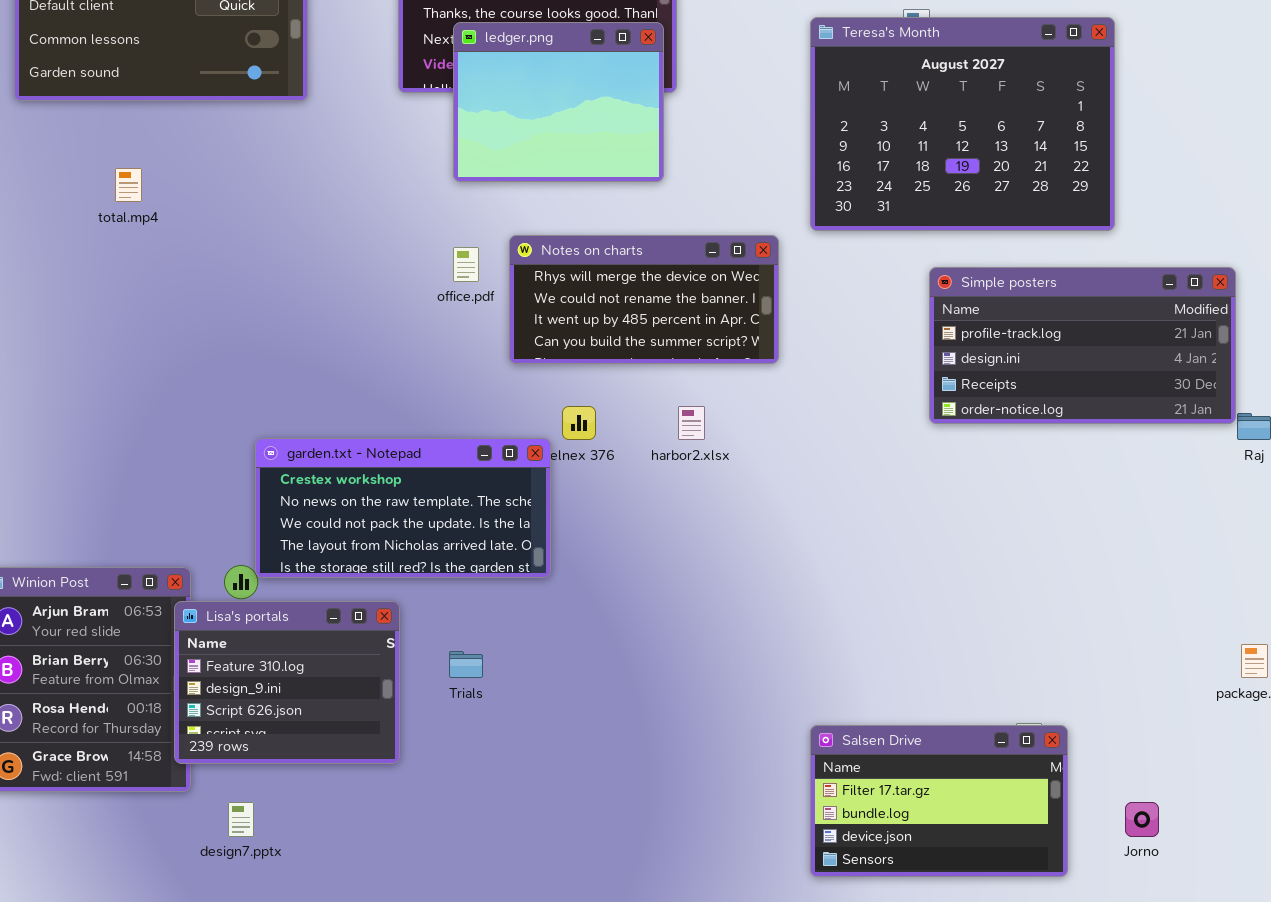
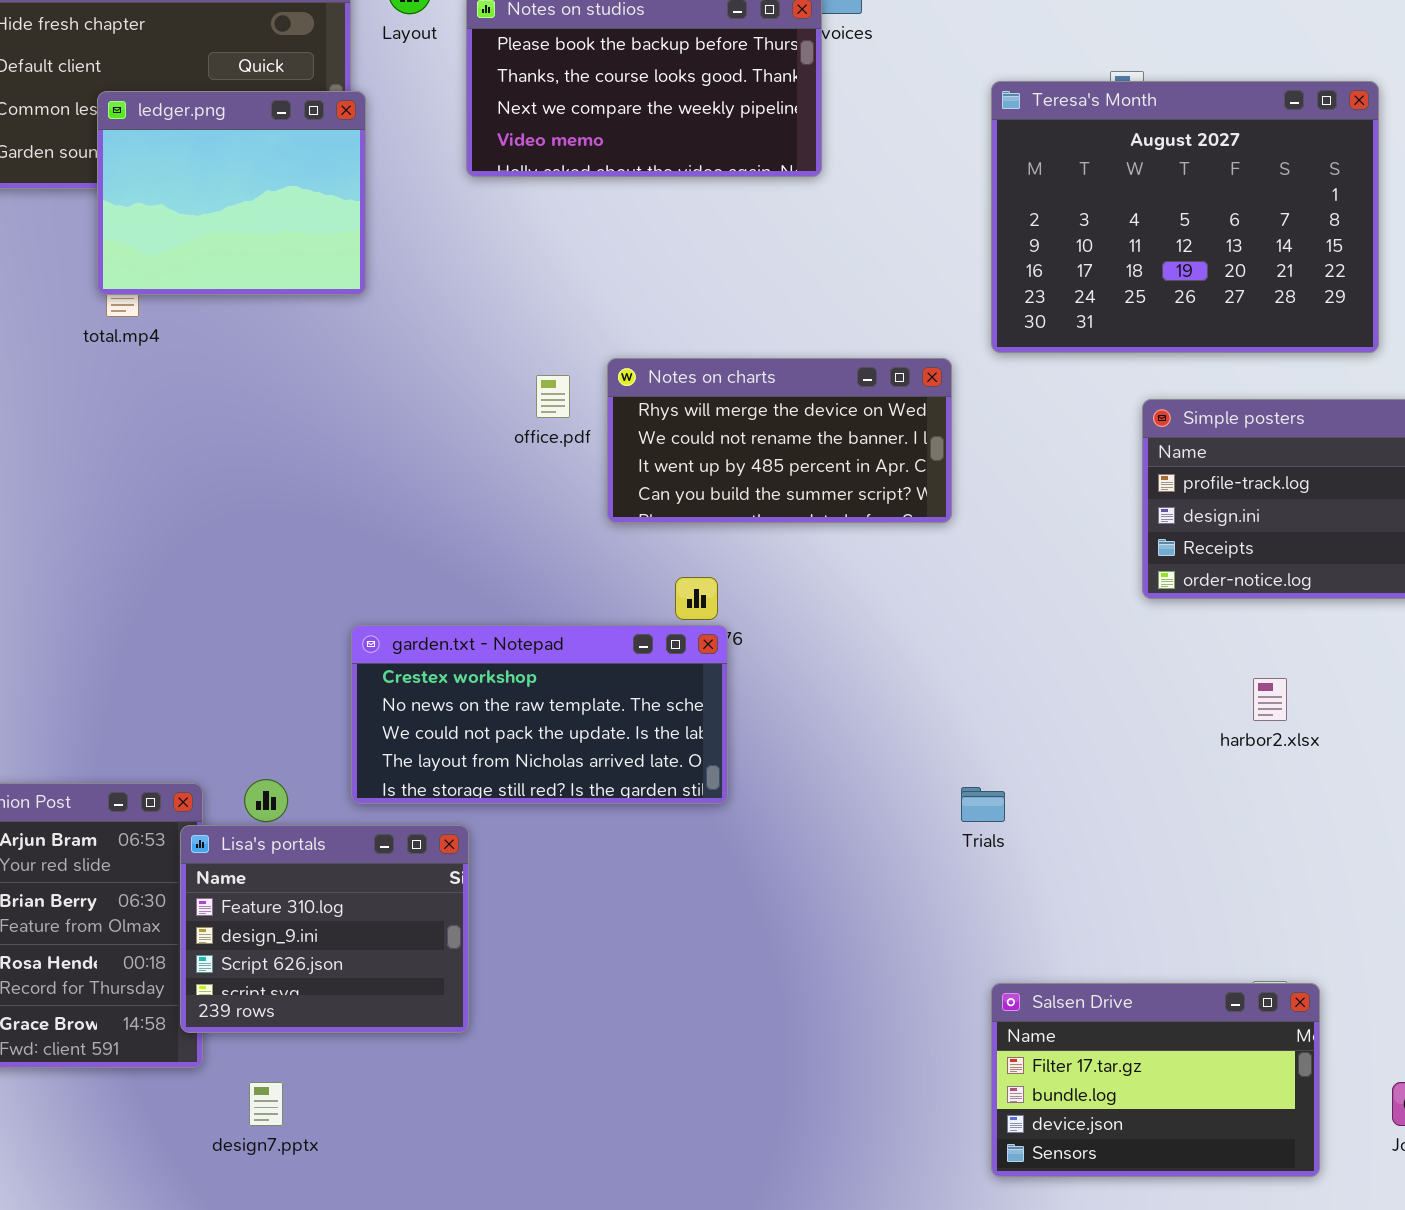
ledger.png: [453,22,664,182] -> [97,91,366,295], moved
harbor2.xlsx: [678,406,705,440] -> [1253,678,1287,721], moved
garden.txt - Notepad: [255,438,551,578] -> [351,625,728,804], moved
Trials: [449,651,483,678] -> [961,787,1005,822], moved

